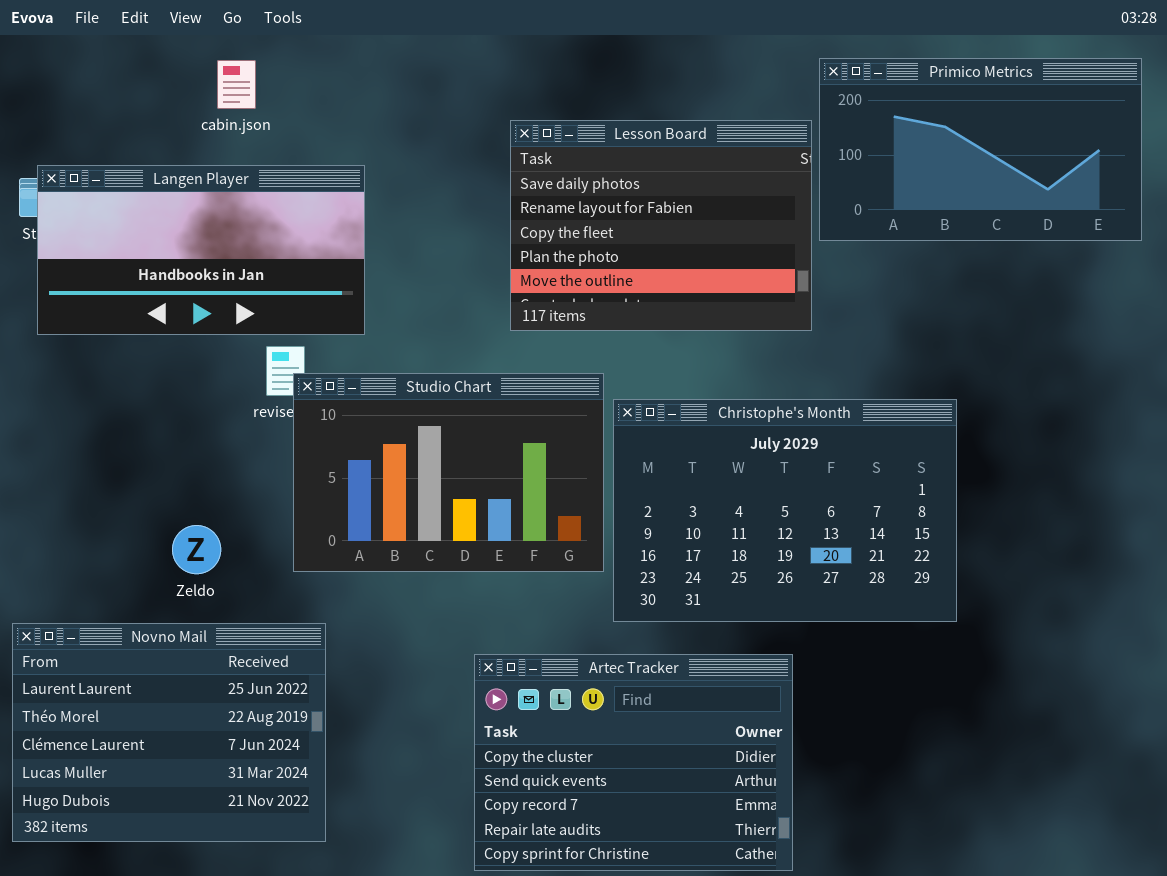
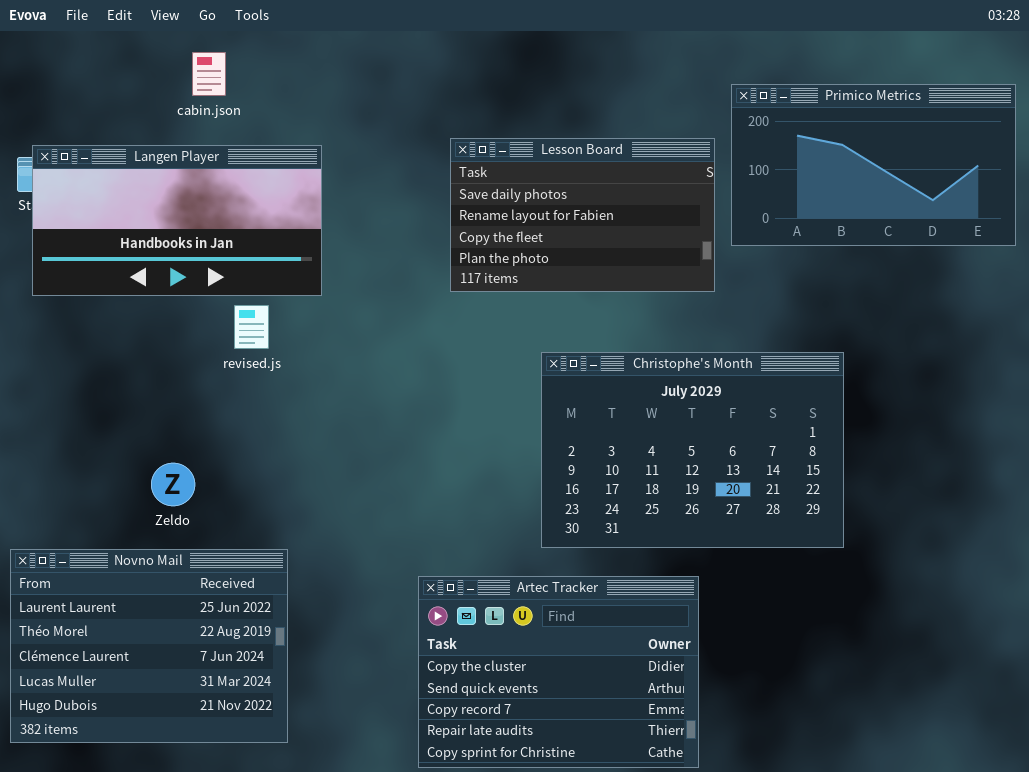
Primico Metrics: [819,58,1142,241] -> [731,84,1016,246], moved
Lesson Board: [510,120,812,331] -> [450,138,715,292], resized
Studio Chart: [293,373,604,572] -> none, closed

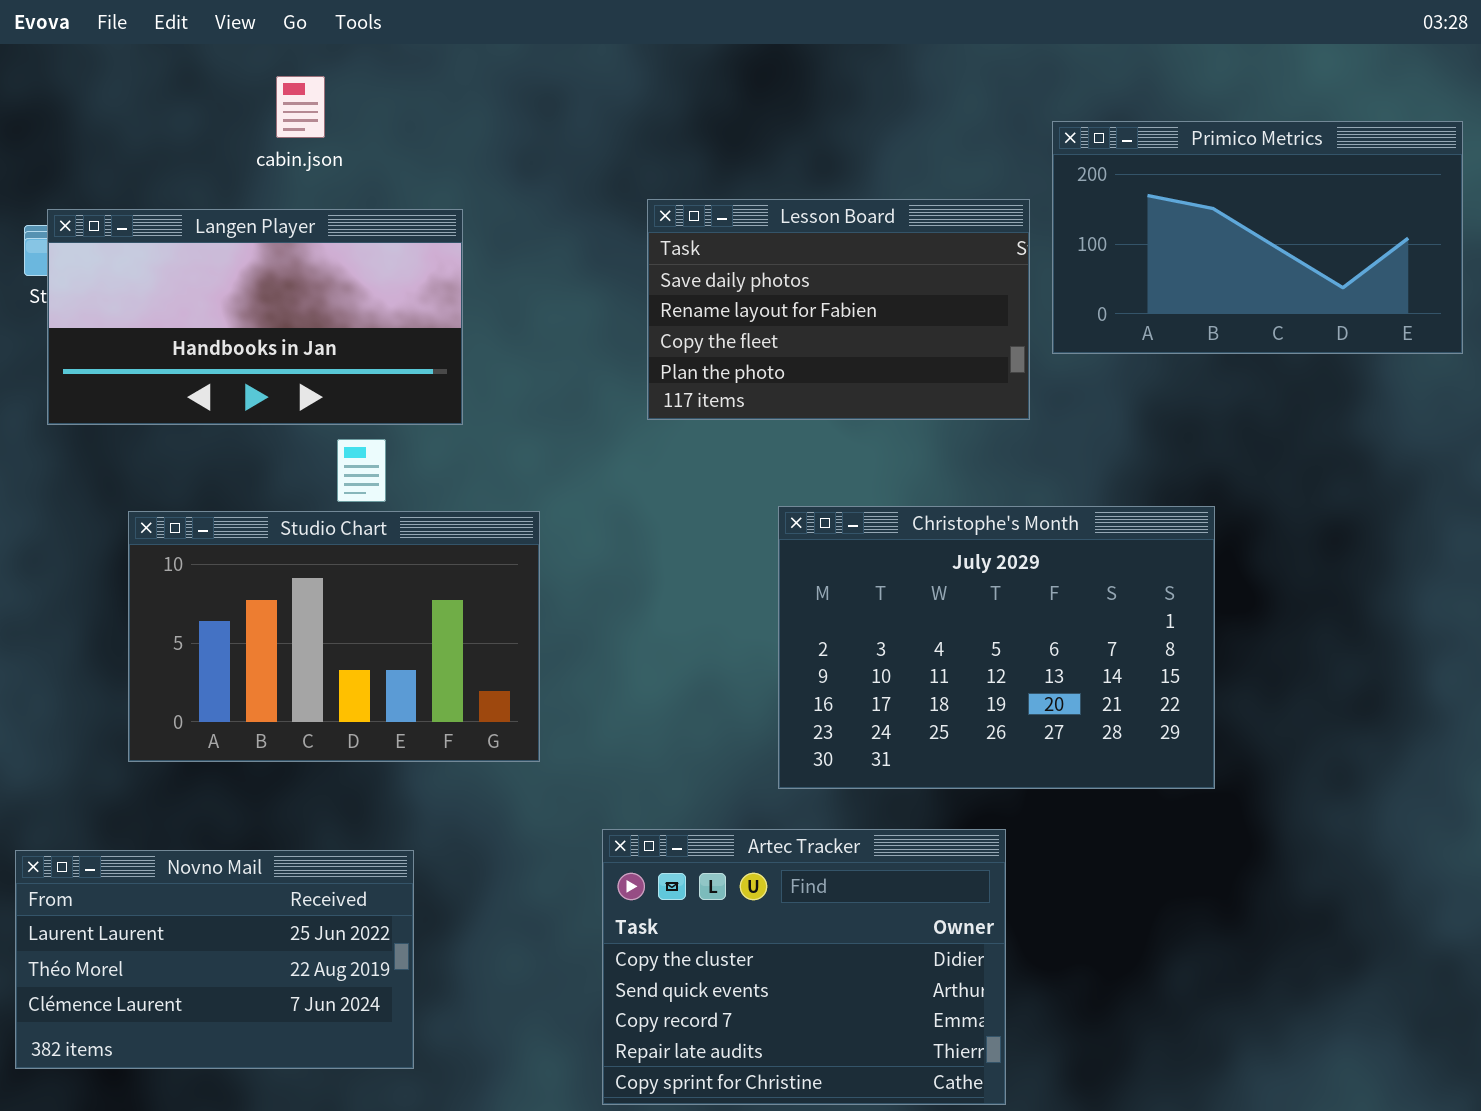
Studio Chart: none -> [128,511,540,762], opened
Novno Mail: [10,549,288,743] -> [15,850,414,1069], resized

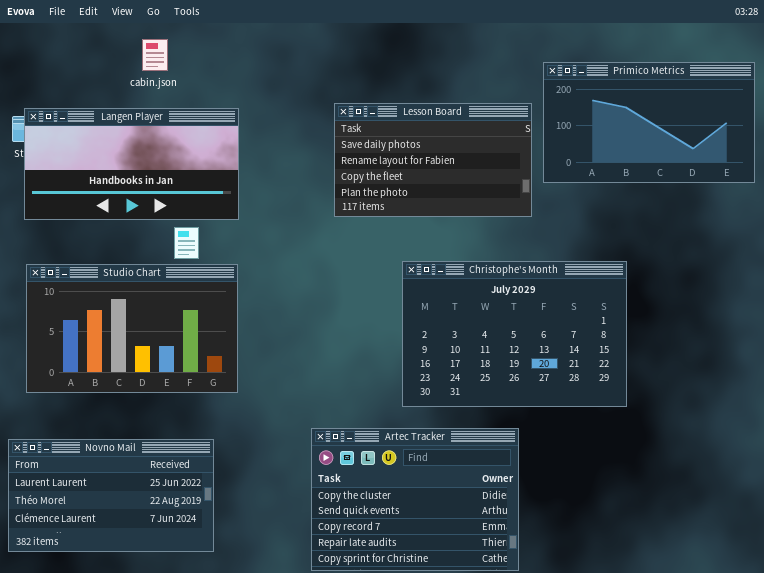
Studio Chart: [128,511,540,762] -> [26,264,238,393], moved

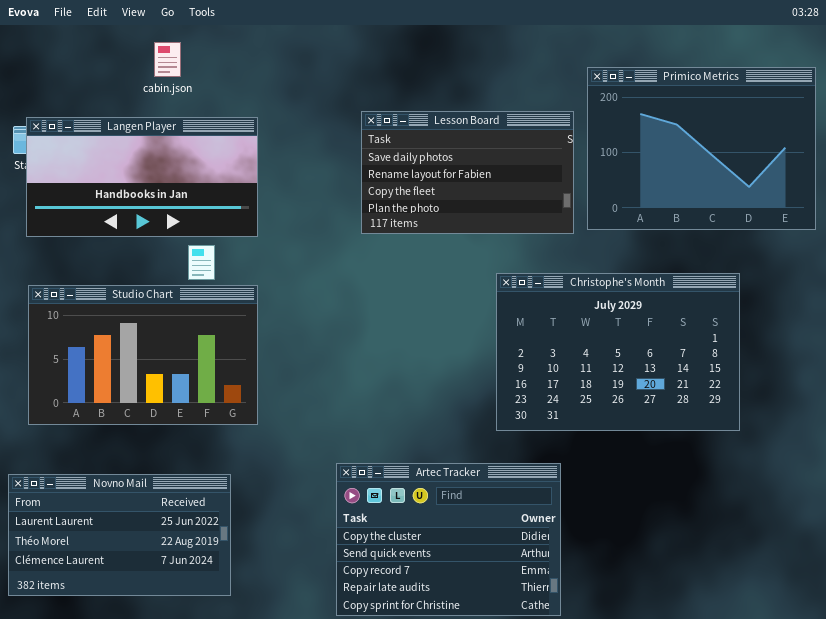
Primico Metrics: [543,62,755,183] -> [587,67,816,230], resized
Christophe's Month: [402,261,627,407] -> [496,273,740,431], moved

